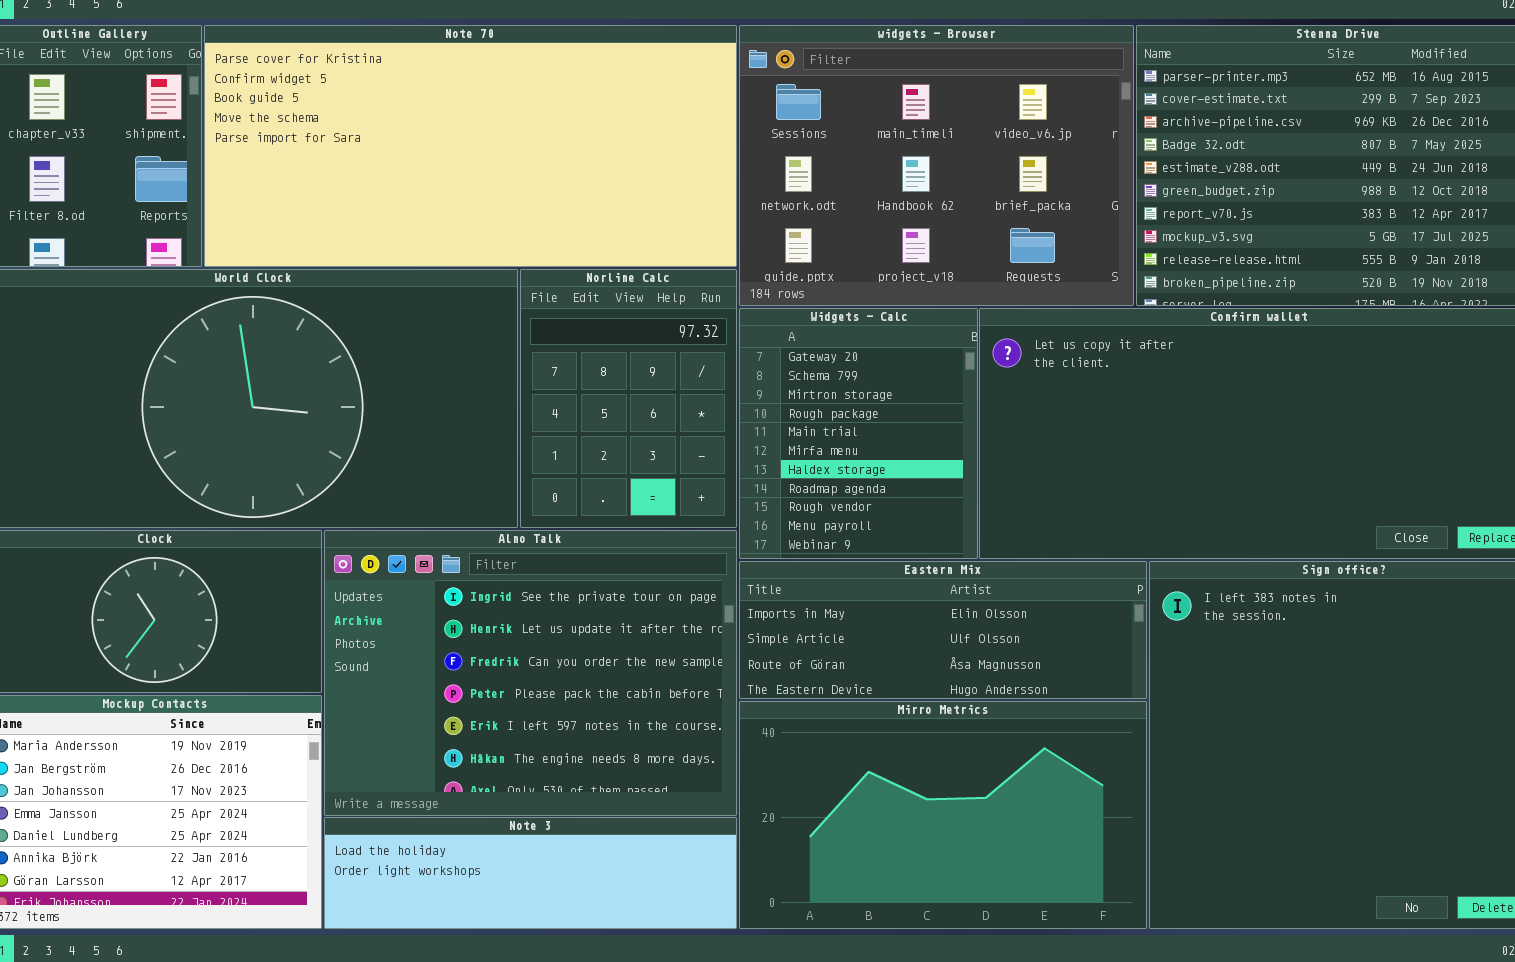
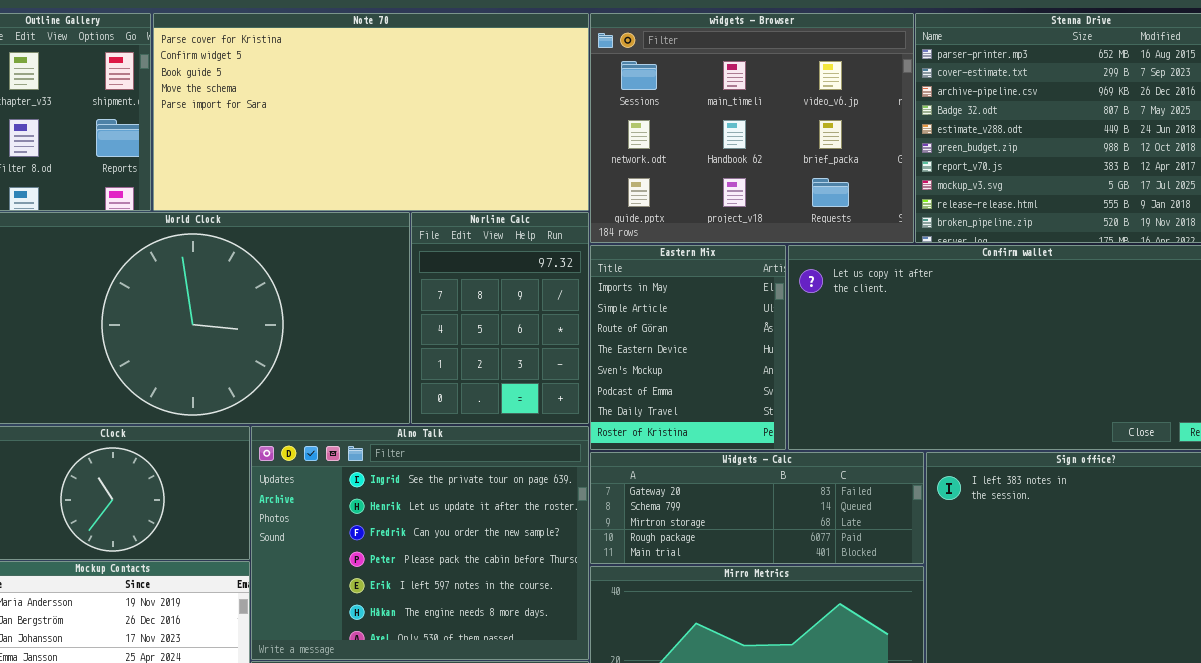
Widgets - Calc: [739,308,978,559] -> [590,452,924,564], moved, resized
Eastern Mix: [739,561,1147,699] -> [590,245,786,450], moved, resized

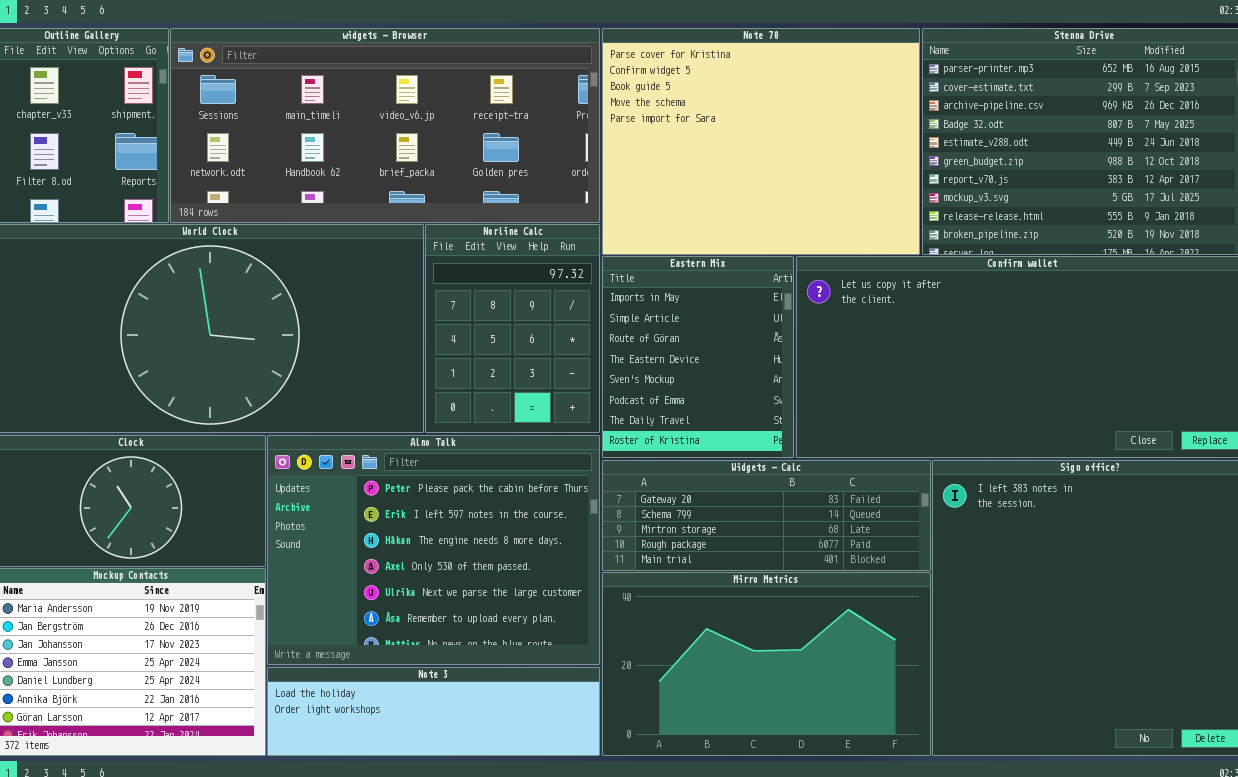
Note 70: [153,13,589,211] -> [602,28,920,255], moved, resized
widgets - Browser: [590,13,914,243] -> [170,28,600,223], moved, resized
Alno Talk: [251,426,589,660] -> [267,435,600,665], scrolled down 3 rows

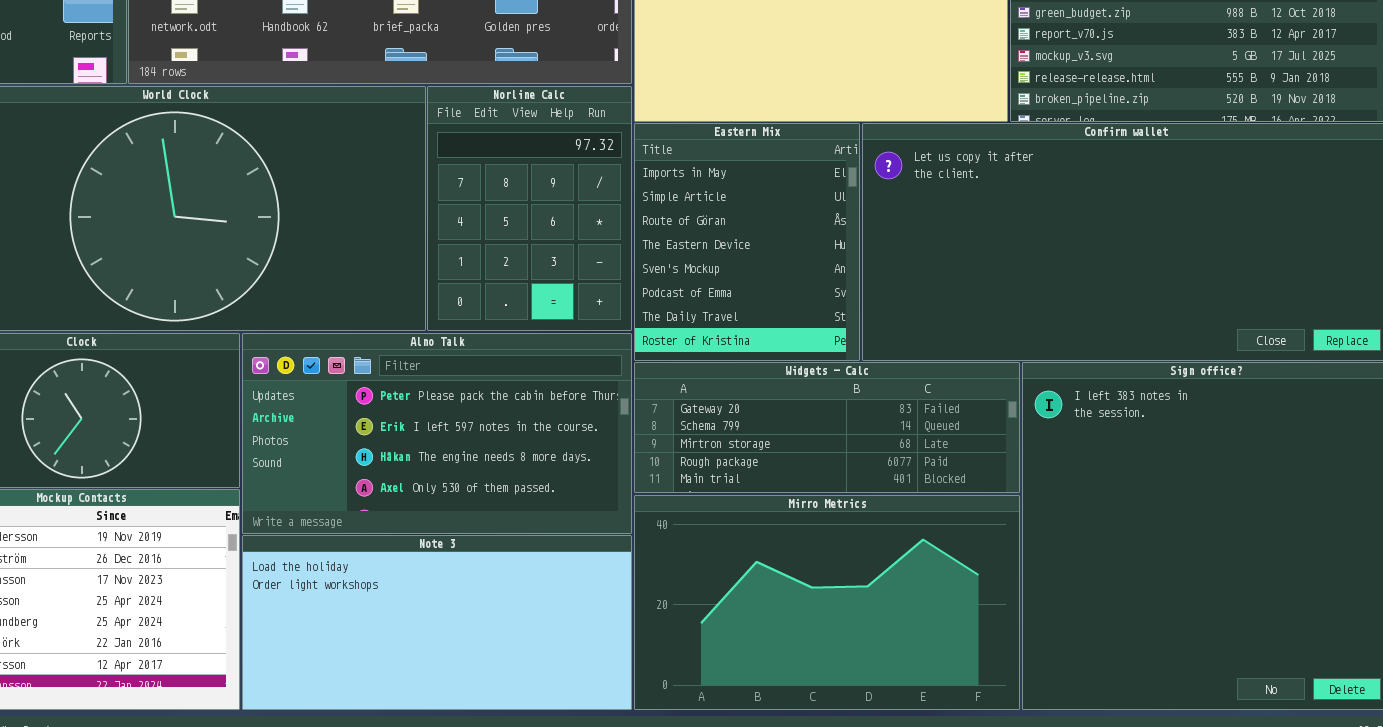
Alno Talk: [267,435,600,665] -> [242,333,632,534], resized
Note 3: [267,667,600,756] -> [242,535,632,710], resized

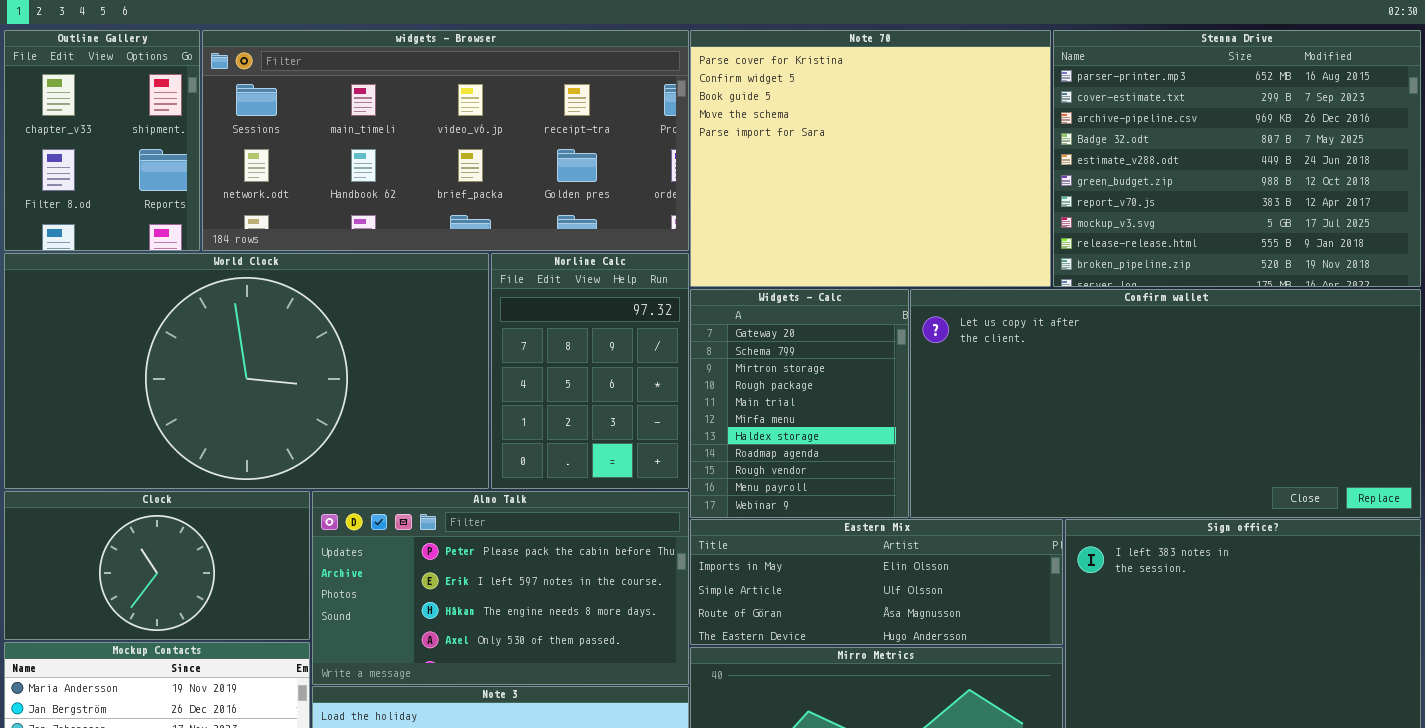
Eastern Mix: [634,123,860,361] -> [690,519,1063,645], moved, resized
Widgets - Calc: [634,362,1020,493] -> [690,289,909,518], moved, resized

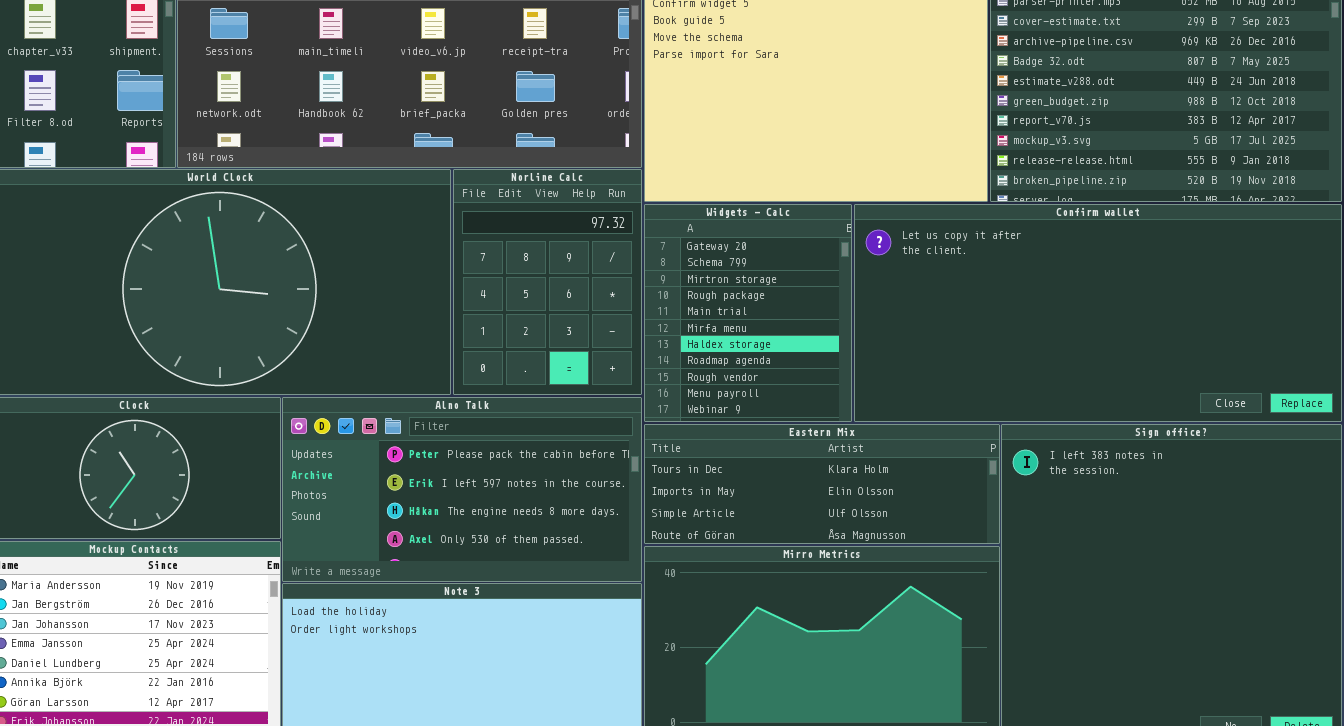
Eastern Mix: [690,519,1063,645] -> [644,424,1000,544], scrolled up 1 row

